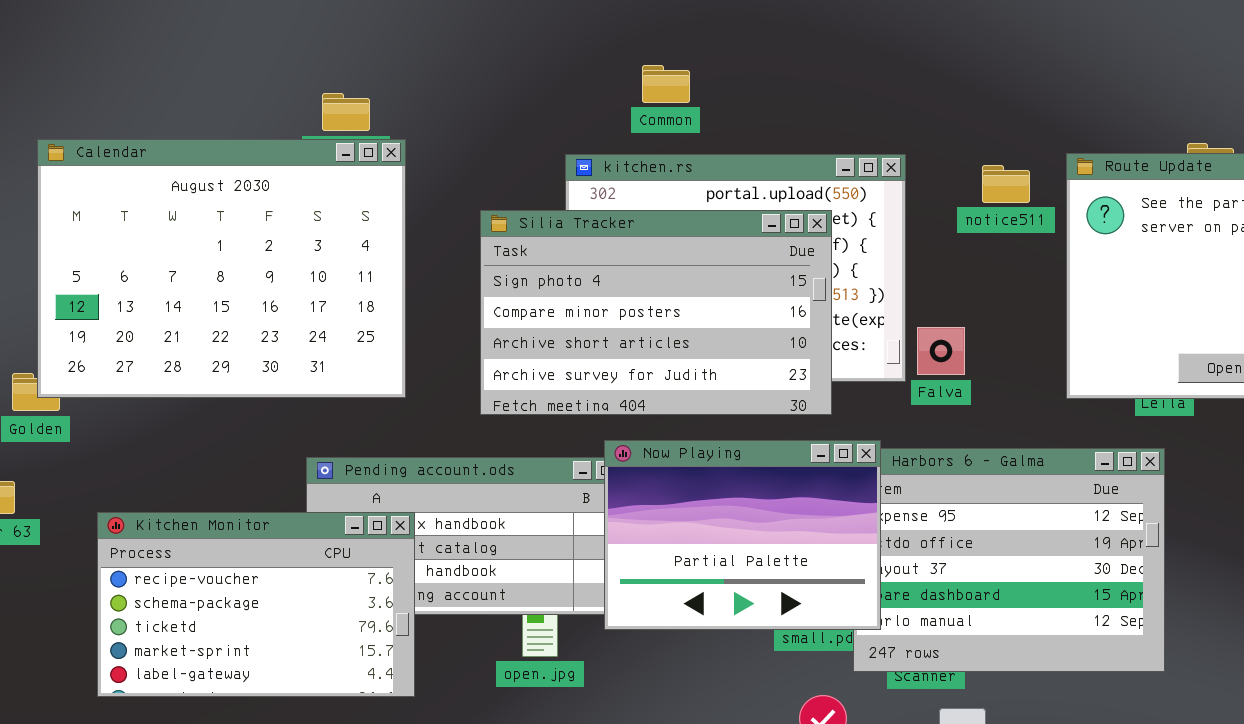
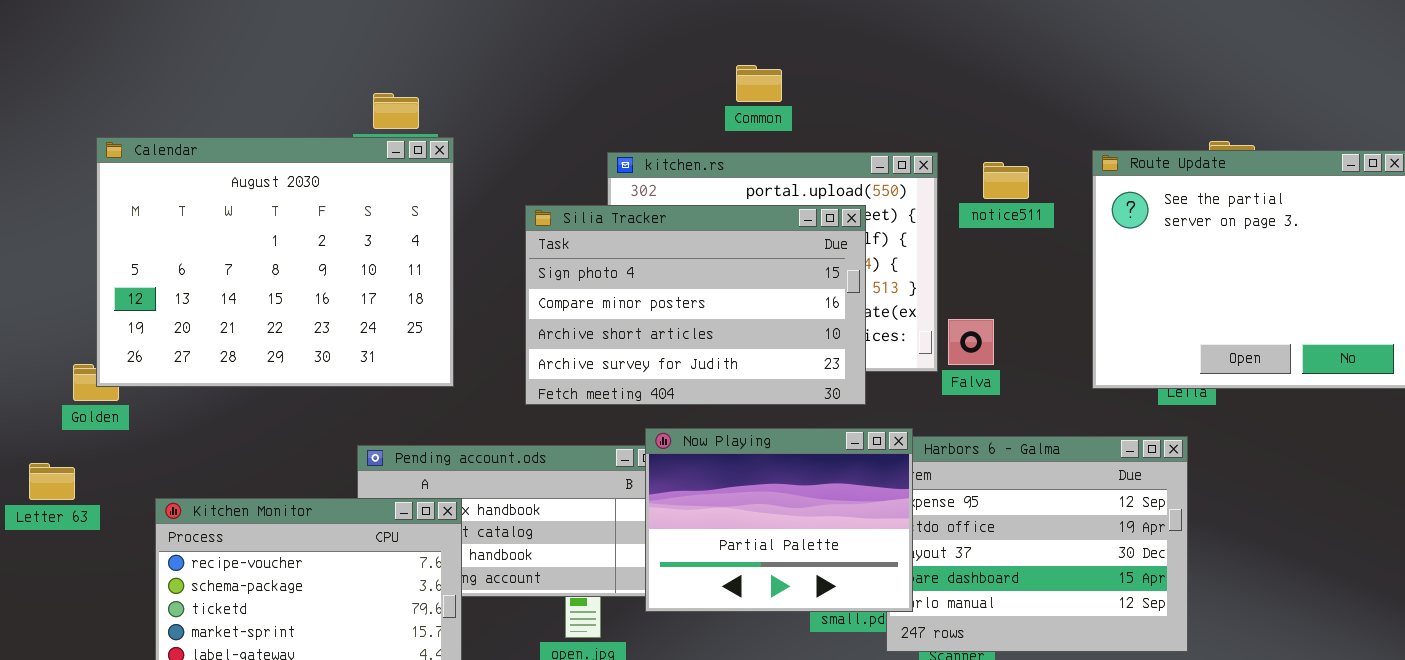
Common: [642,65,690,103] -> [736,65,782,102], moved
notice511: [982,165,1030,203] -> [983,162,1029,199], moved

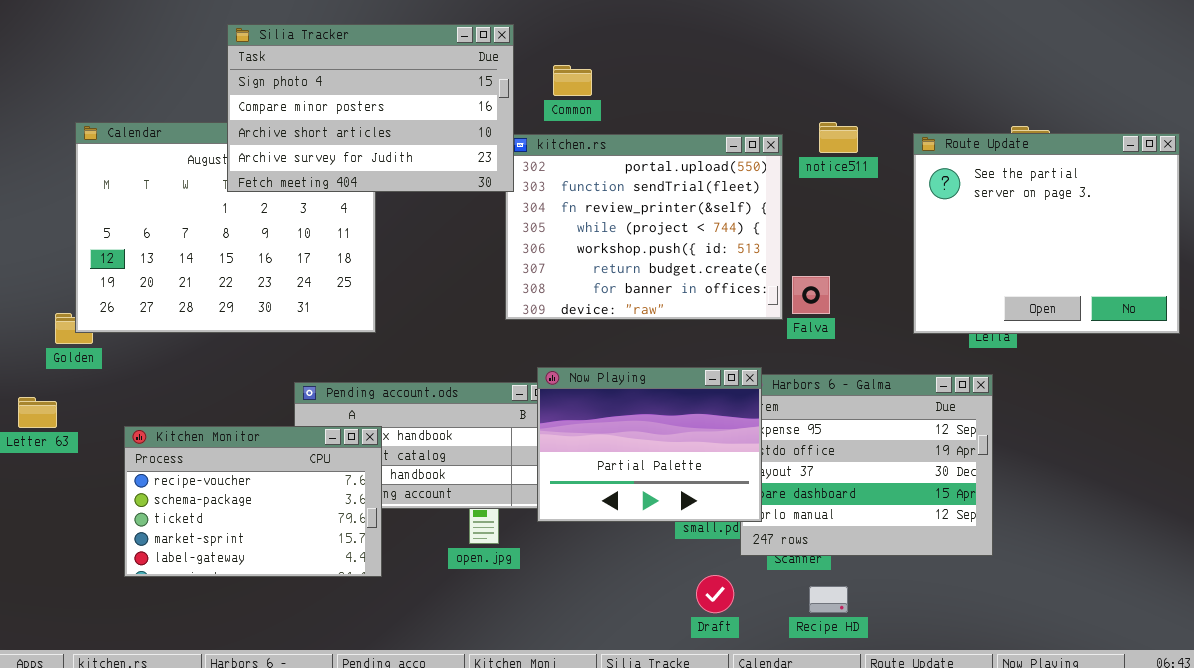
Common: [736,65,782,102] -> [553,65,592,96], moved
notice511: [983,162,1029,199] -> [819,122,858,153], moved
Silia Tracker: [525,205,866,405] -> [227,24,514,192], moved

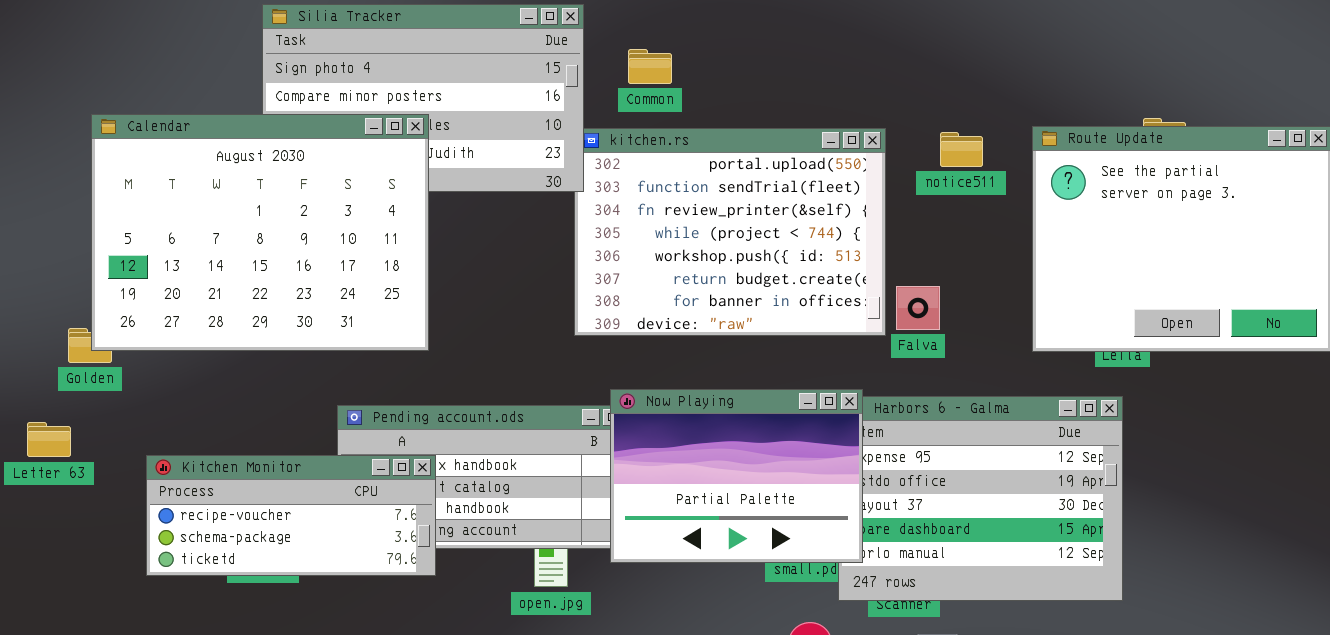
Calendar: [75,122,376,333] -> [91,114,429,351], raised
notice511: [819,122,858,153] -> [940,132,983,167], moved
Kitchen Monitor: [124,426,382,577] -> [146,455,436,576], resized

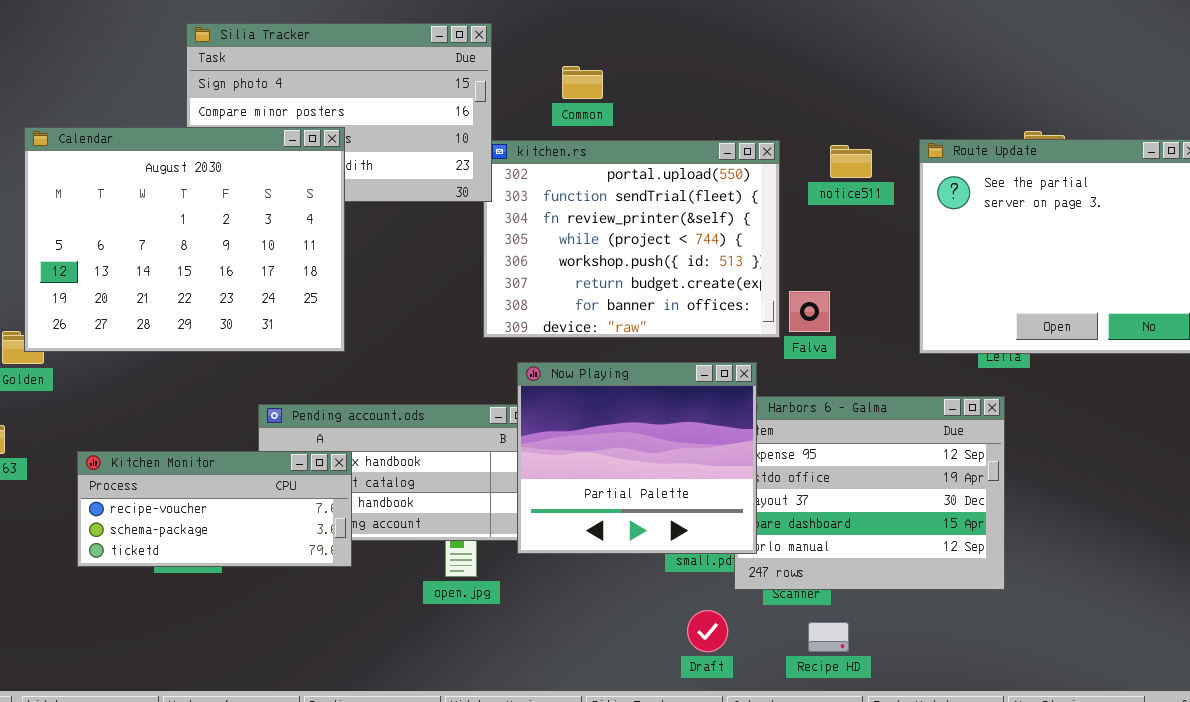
Common: [628,49,672,84] -> [562,66,603,99], moved
Now Playing: [610,389,863,563] -> [517,362,757,554], resized

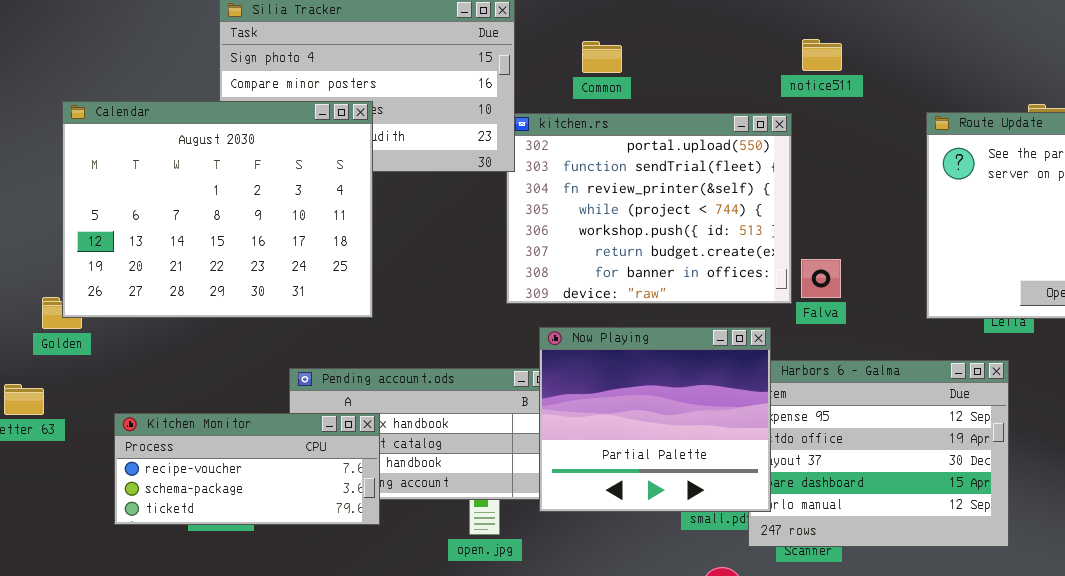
notice511: [830,145,872,178] -> [802,39,842,71], moved

